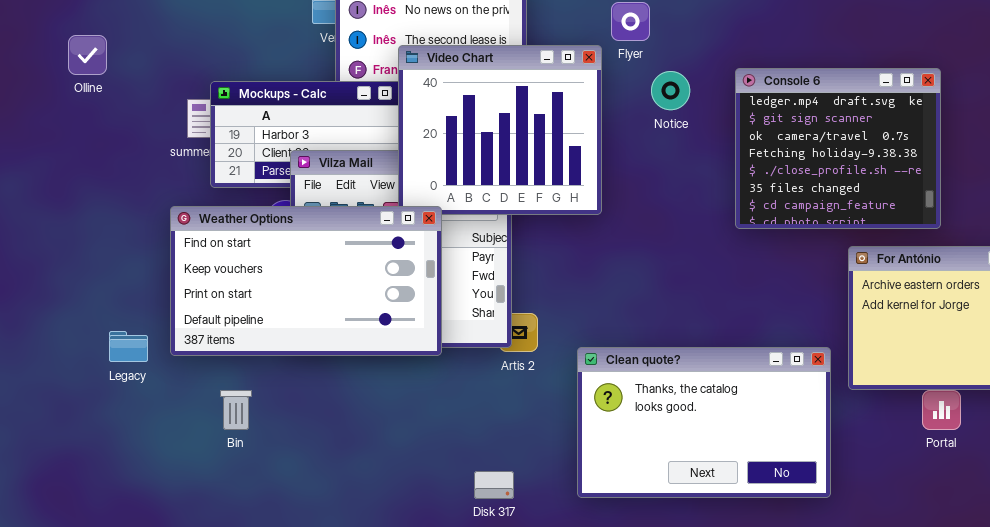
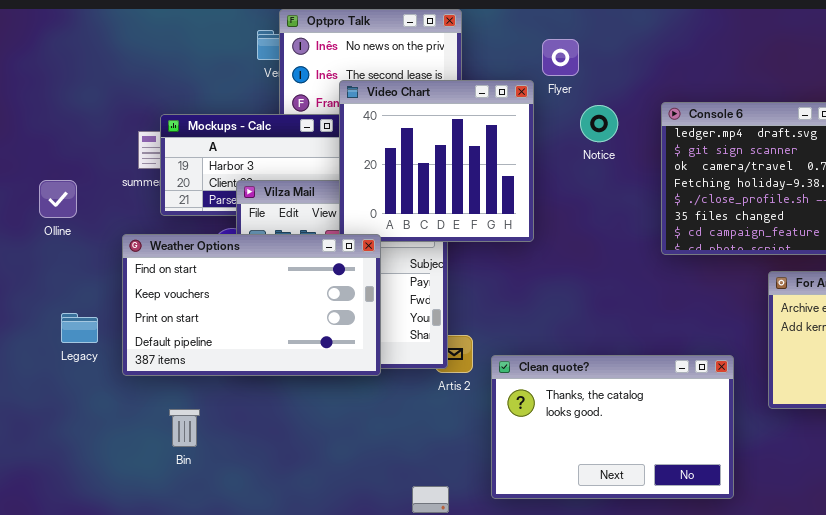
Olline: [68,35,107,75] -> [39,180,77,218], moved
Legacy: [109,331,148,362] -> [61,313,98,343], moved
Clean quote?: [577,347,831,498] -> [491,355,734,499], moved

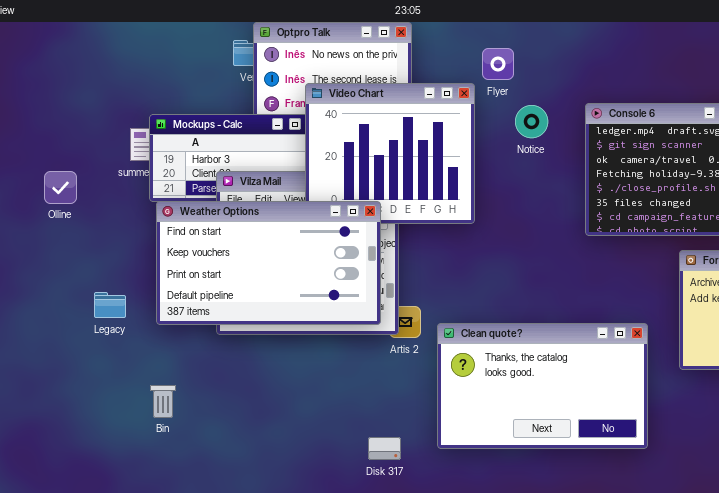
Weather Options: [122,234,381,376] -> [156,201,381,325], moved
Legacy: [61,313,98,343] -> [94,292,126,318], moved
Bin: [169,409,200,447] -> [150,385,176,418], moved

